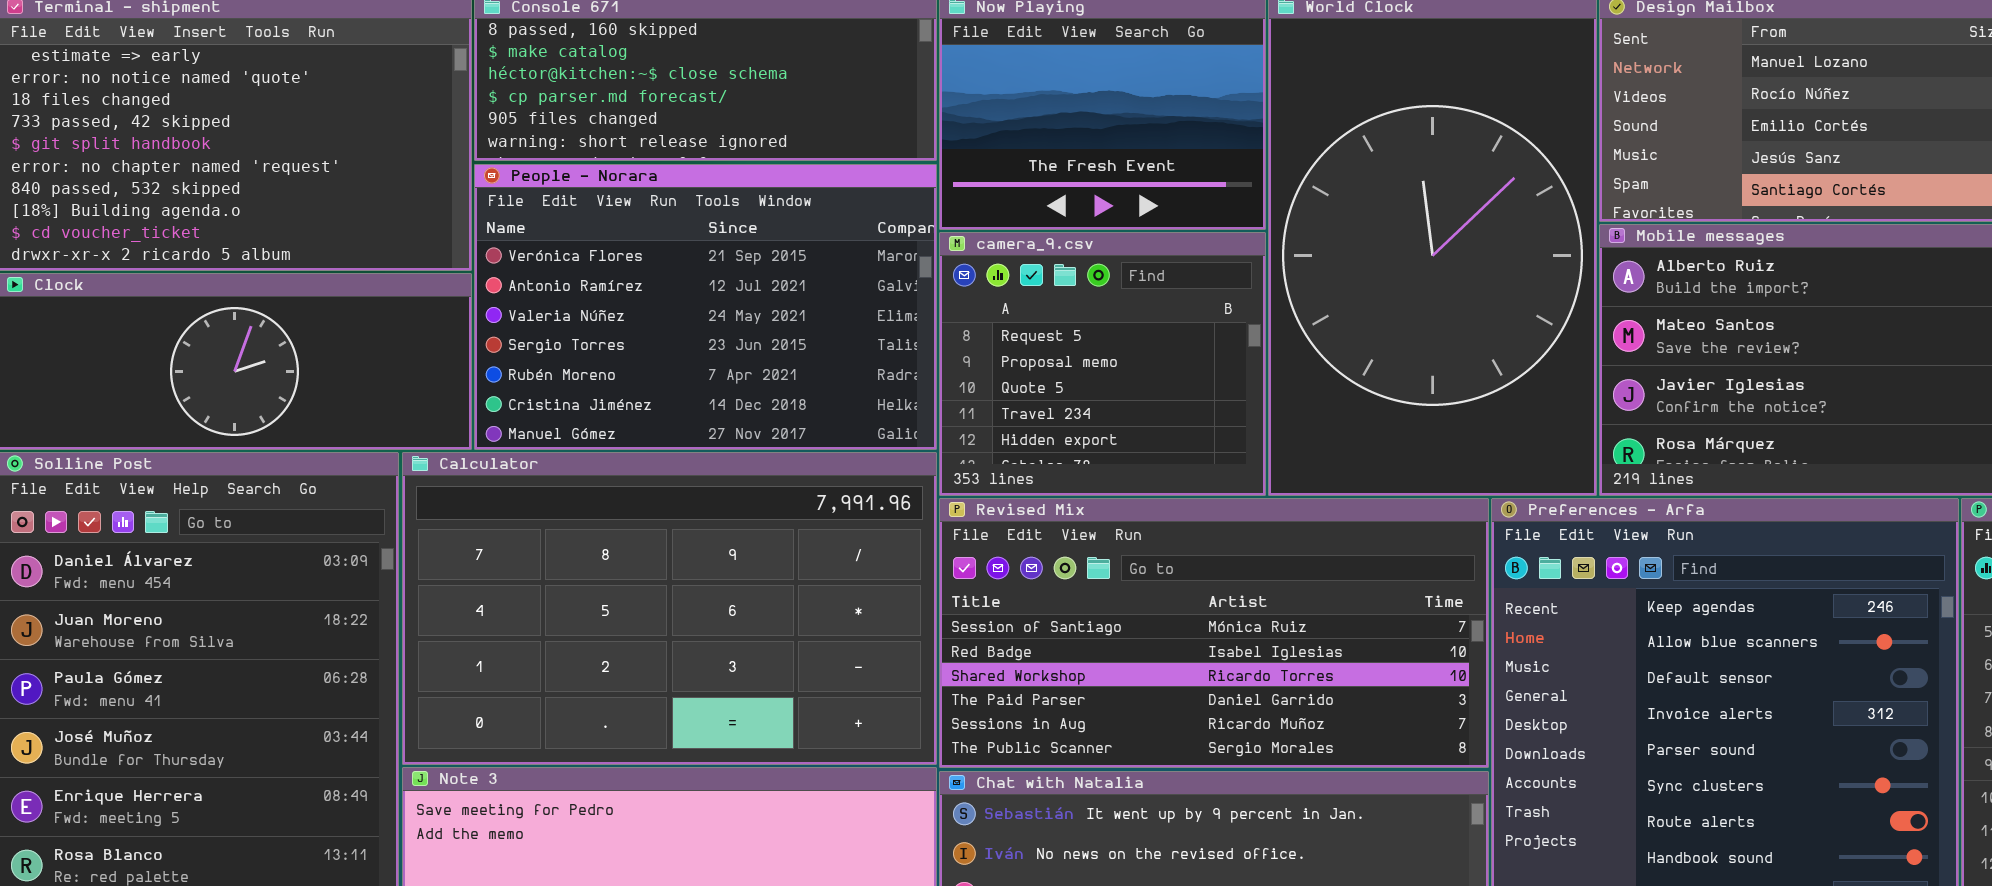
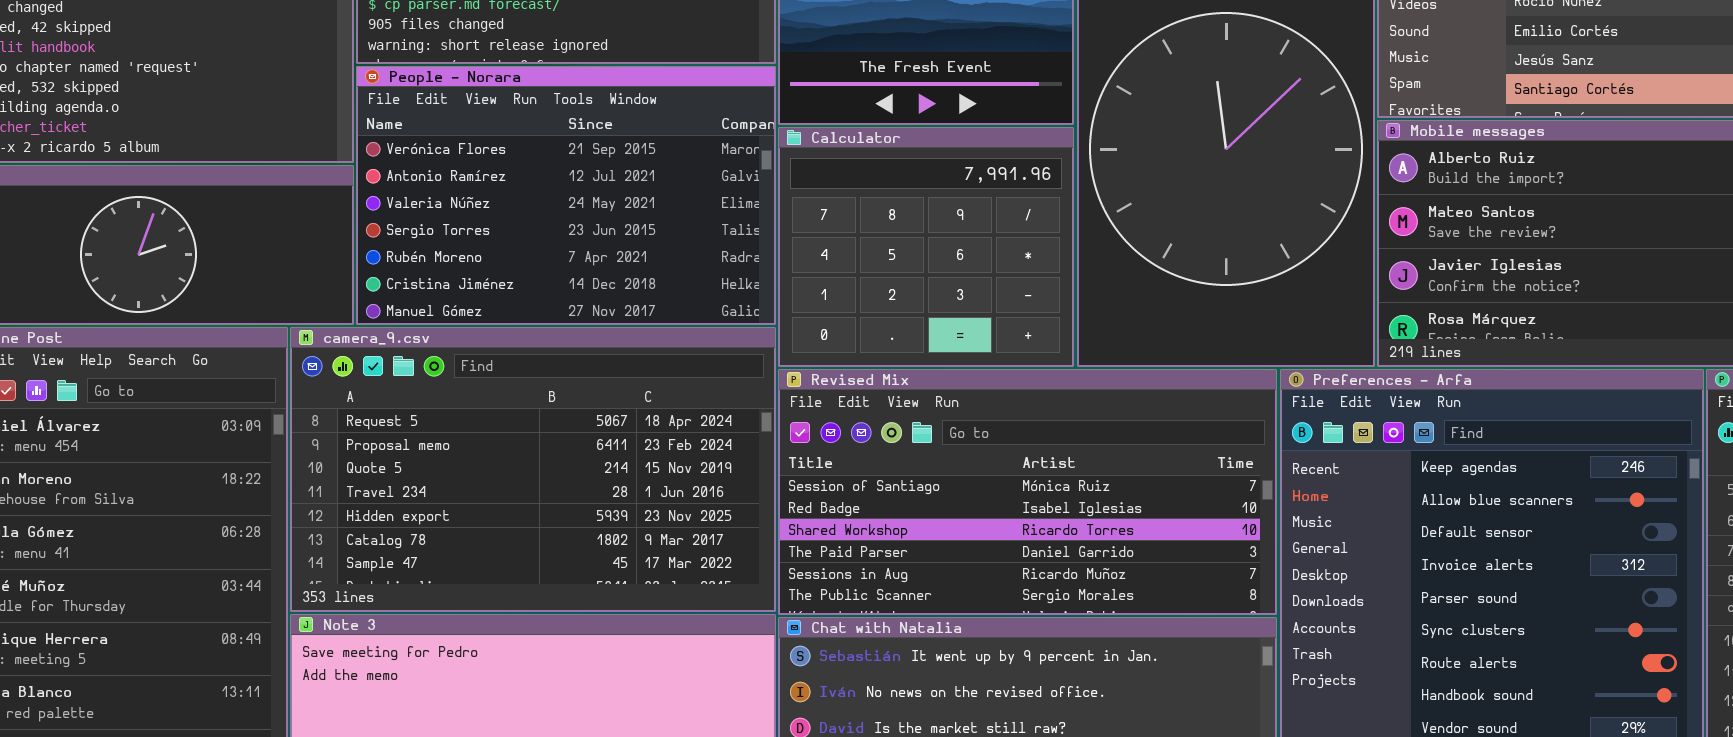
camera_9.csv: [939,232,1266,496] -> [290,327,776,612], moved, resized
Calculator: [402,452,937,765] -> [778,127,1074,367], moved, resized

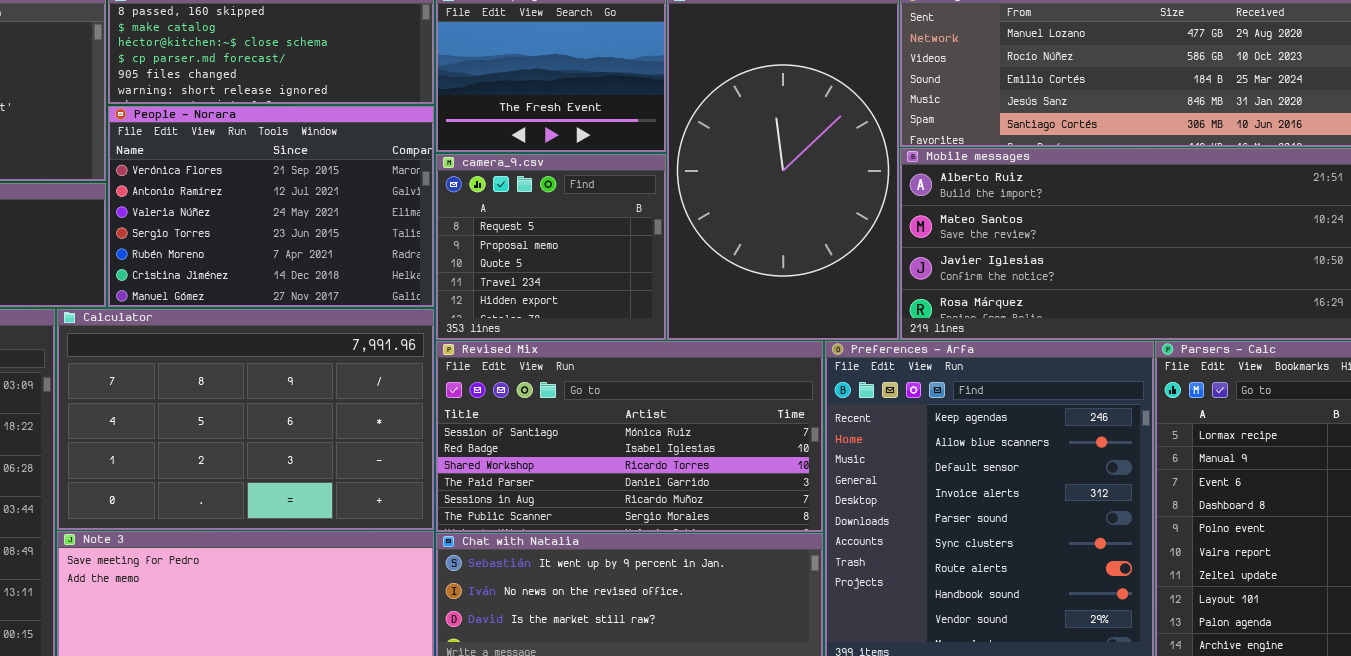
Calculator: [778,127,1074,367] -> [57,309,434,530], moved, resized
camera_9.csv: [290,327,776,612] -> [436,154,666,340], moved, resized

